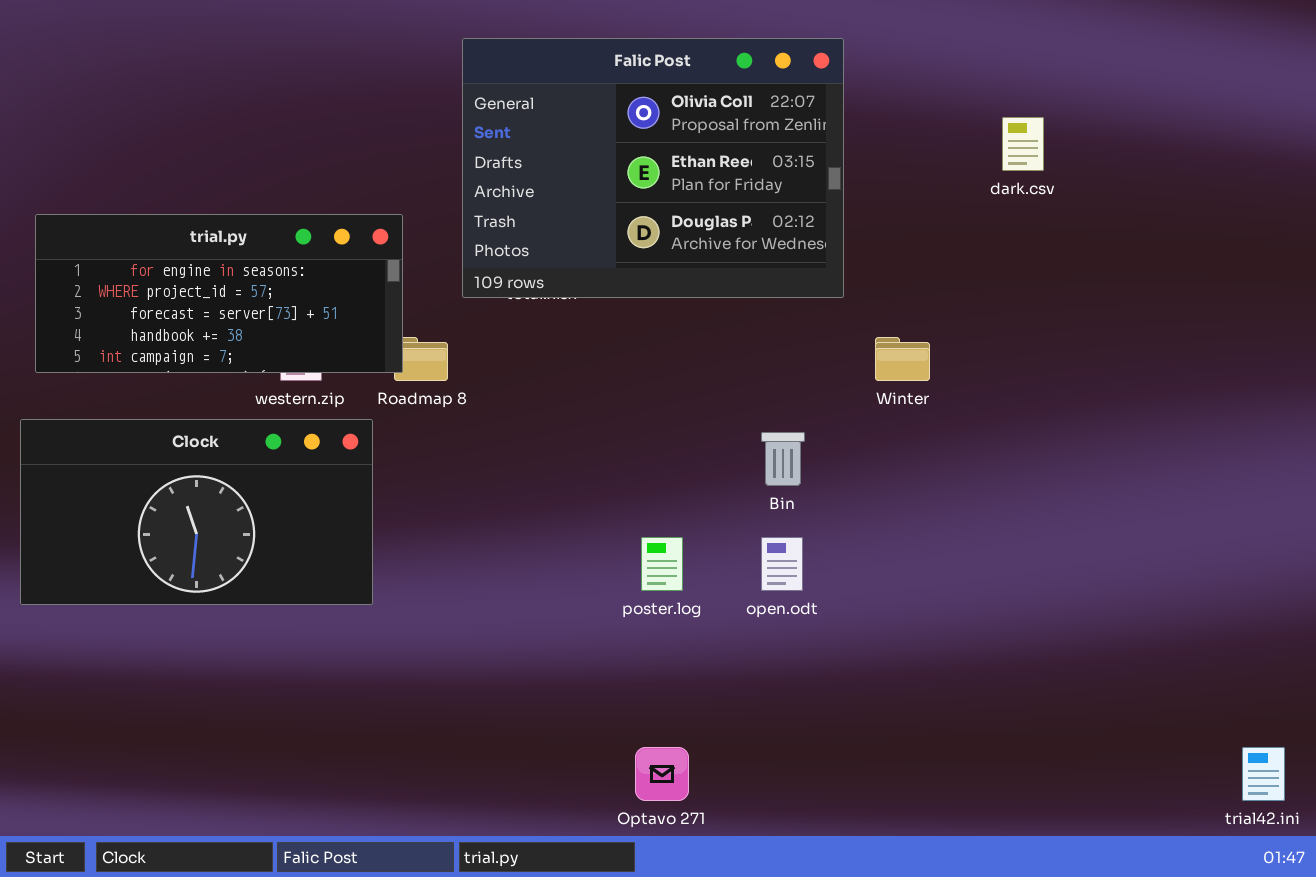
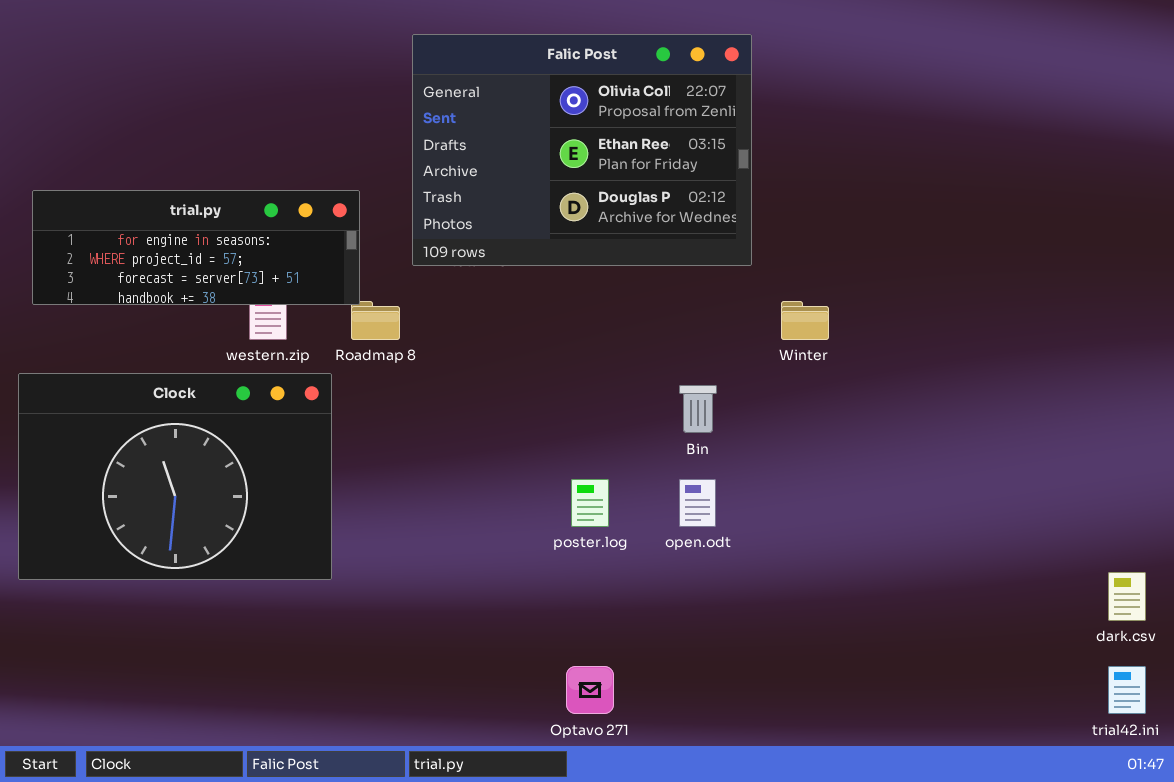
dark.csv: [1002,117,1044,171] -> [1108,572,1146,621], moved
trial.py: [35,214,403,373] -> [32,190,360,305], resized
Clock: [20,419,373,605] -> [18,373,332,580], resized

